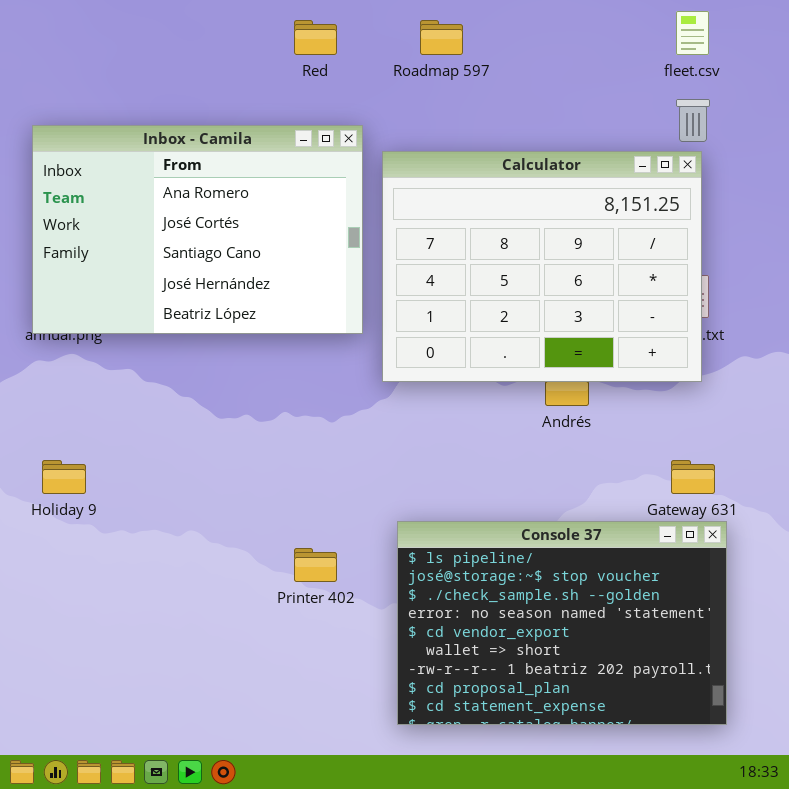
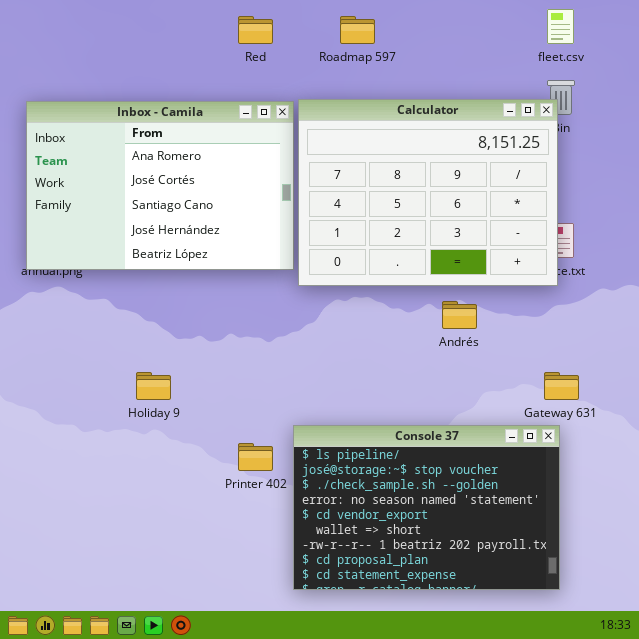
Calculator: [382,151,702,382] -> [298,99,558,286], moved
Holiday 9: [42,460,86,494] -> [136,372,171,400], moved
Console 37: [397,521,727,725] -> [293,425,560,590], moved

